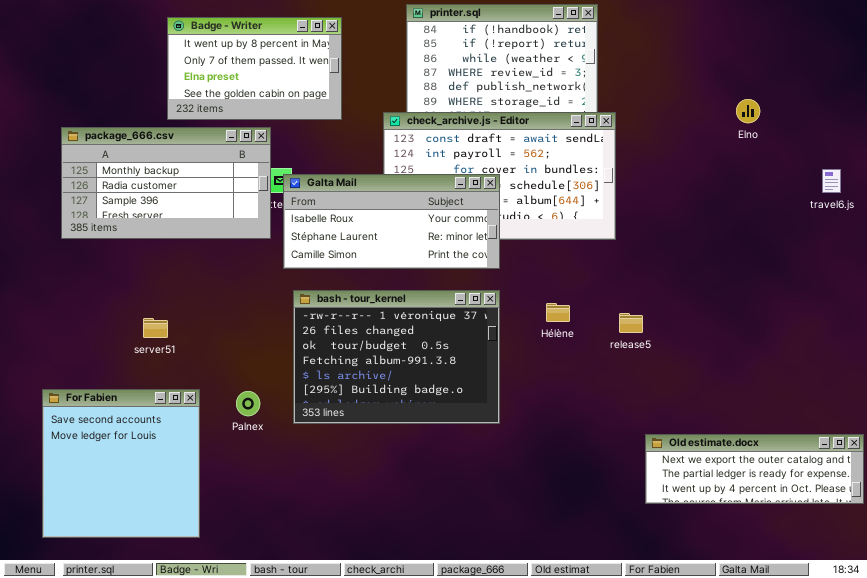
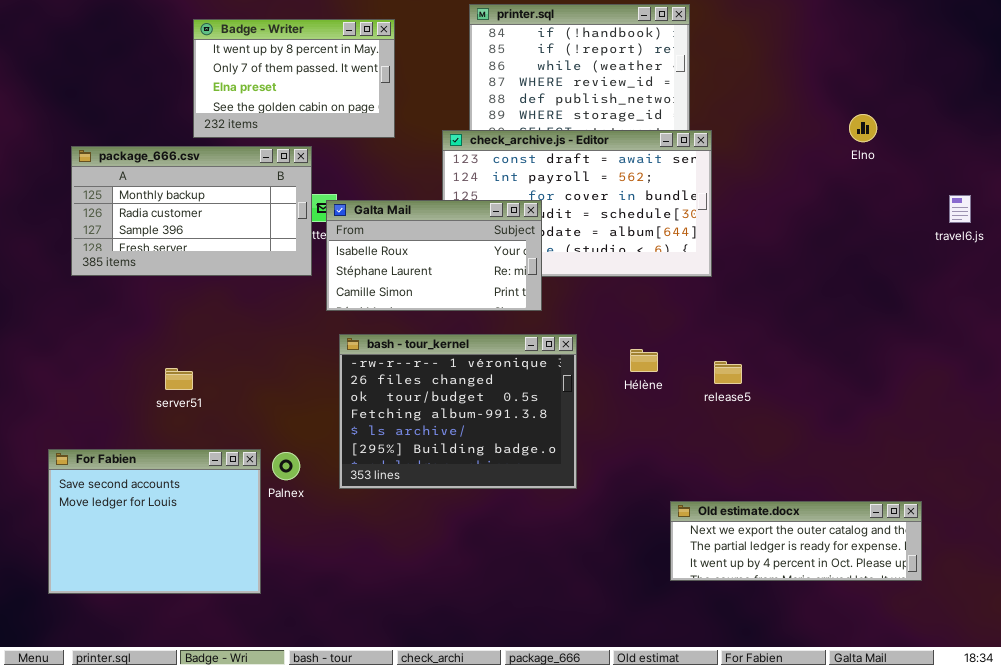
Galta Mail: [283,174,500,269] -> [326,200,542,311], resized
For Fabien: [42,389,200,538] -> [48,449,261,594], resized
Old estimate.docx: [645,434,864,504] -> [670,501,922,581], moved

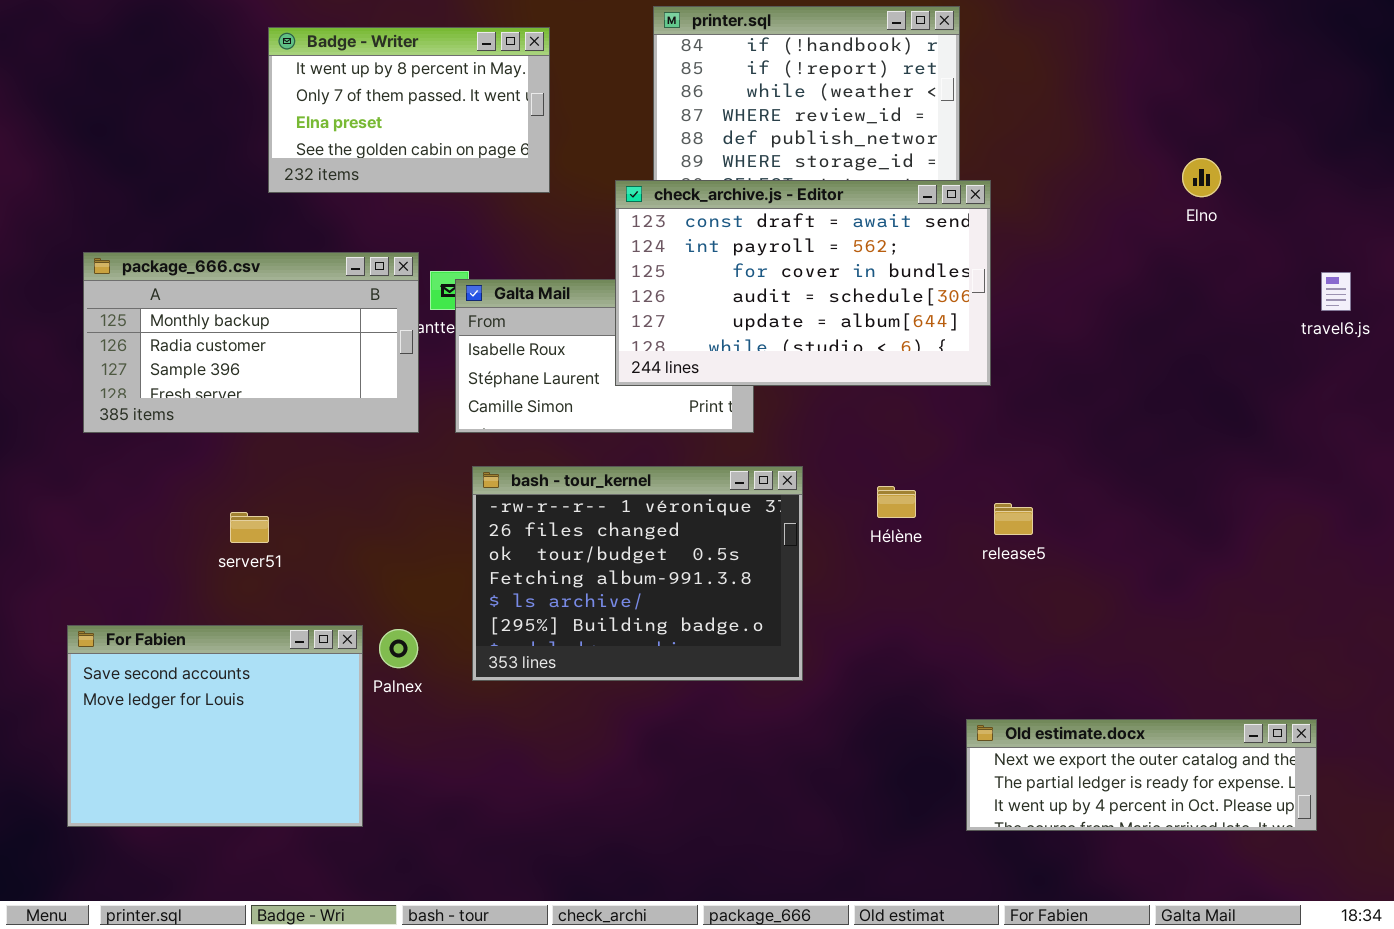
check_archive.js - Editor: [442,130,712,277] -> [615,180,991,386], raised
package_666.csv: [71,146,312,276] -> [83,252,419,433], moved
Old estimate.docx: [670,501,922,581] -> [966,719,1317,831], moved

